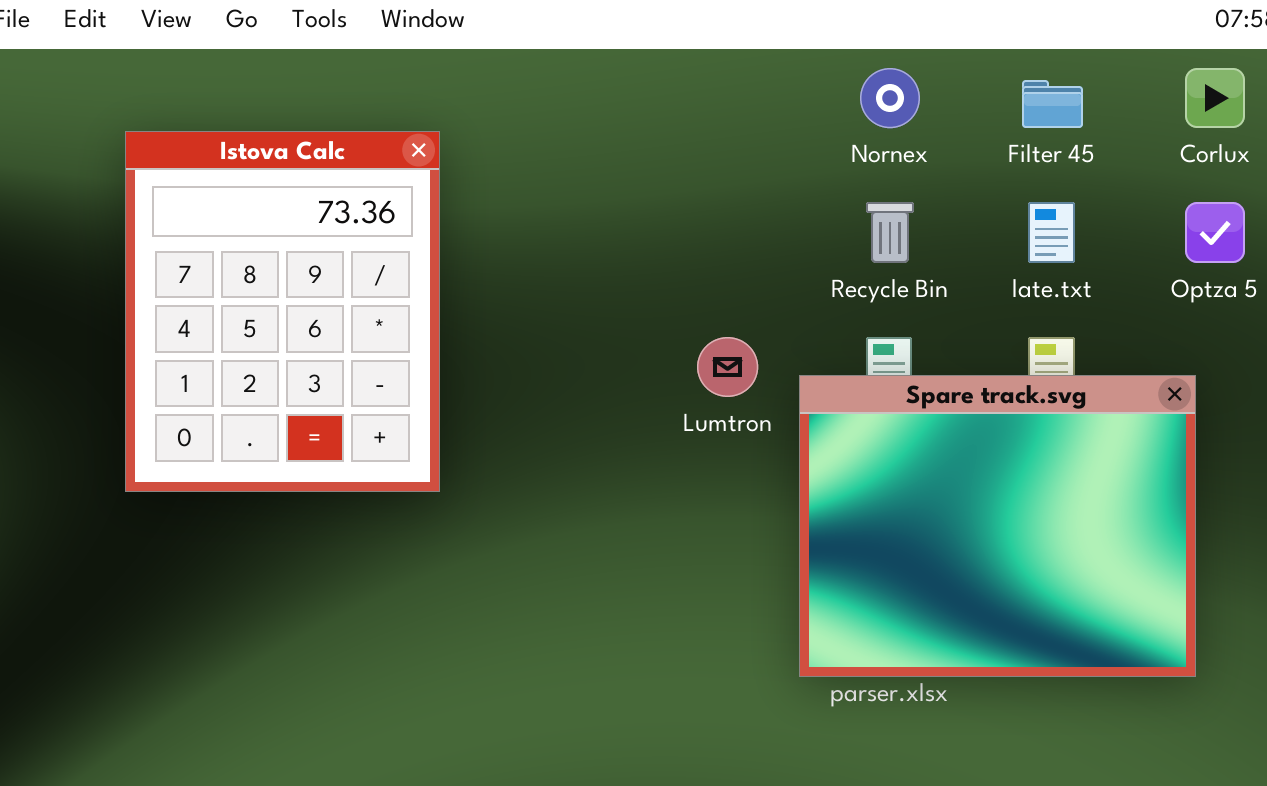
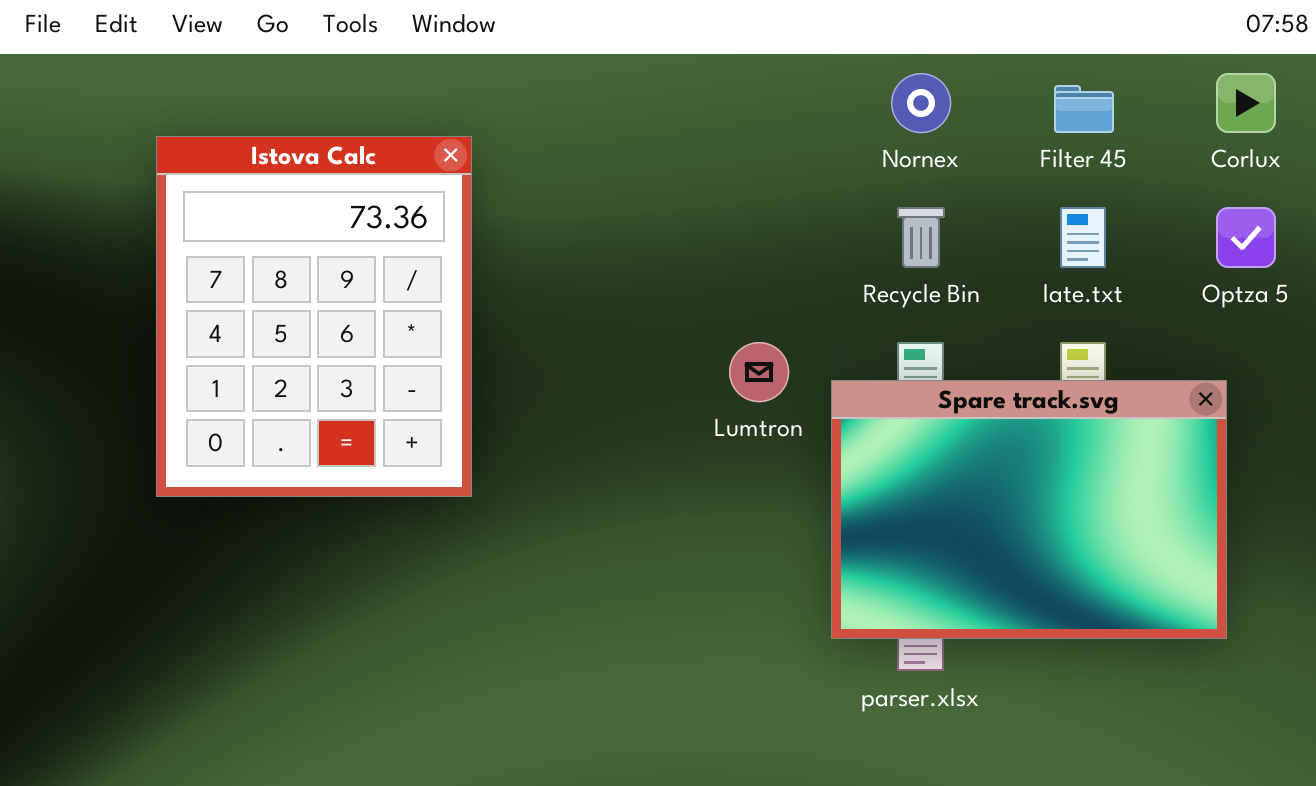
Spare track.svg: [799,375,1196,677] -> [831,380,1227,639], resized

